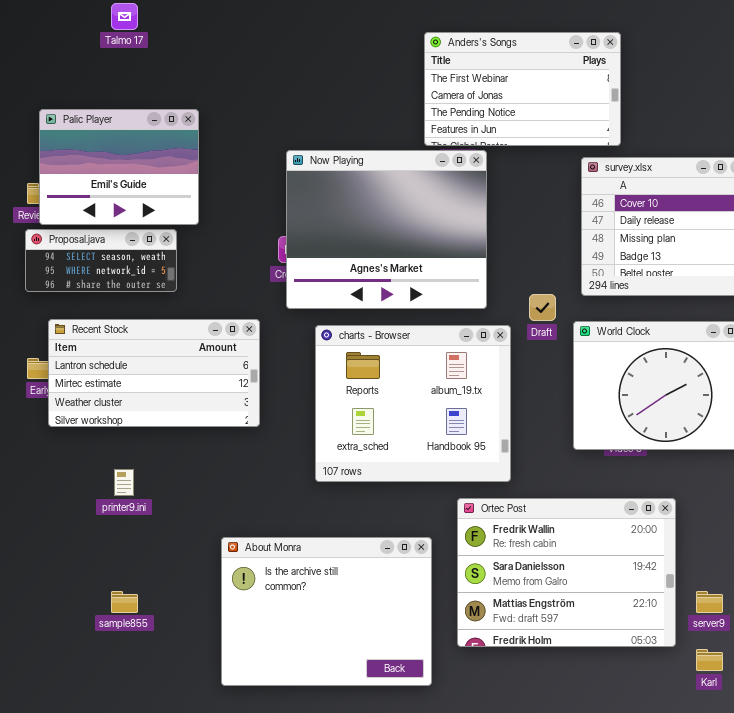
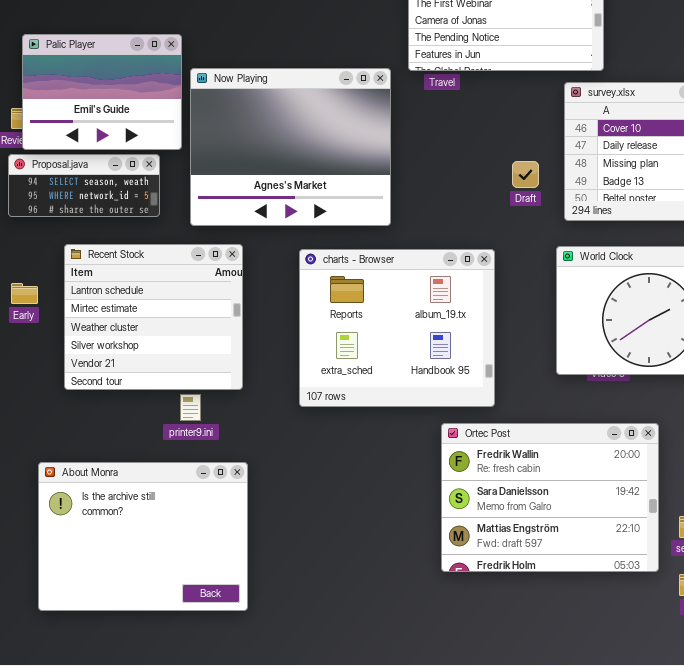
Now Playing: [286,150,487,309] -> [190,68,391,226], moved
Draft: [529,294,556,321] -> [512,161,539,188], moved
Recent Stock: [48,319,260,427] -> [64,244,243,390], resized
printer9.ini: [114,469,134,496] -> [180,394,201,421], moved
About Monra: [221,537,432,686] -> [38,462,248,611], moved

